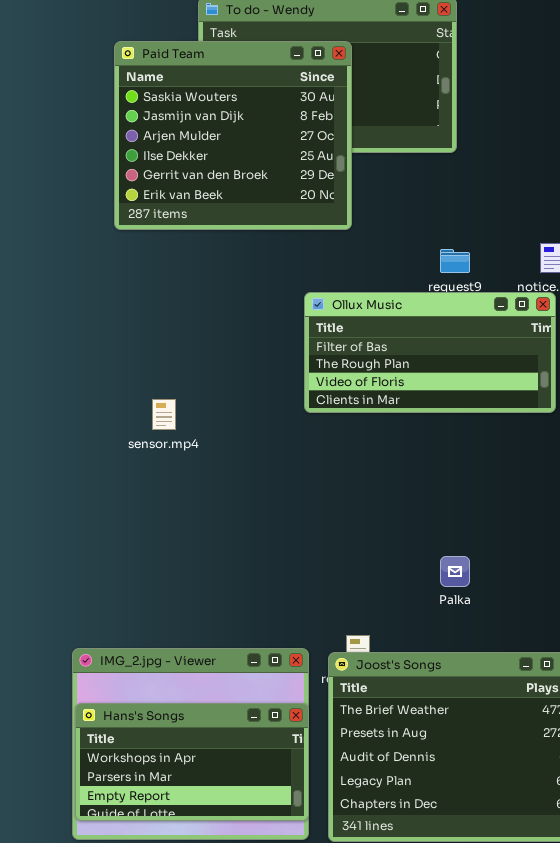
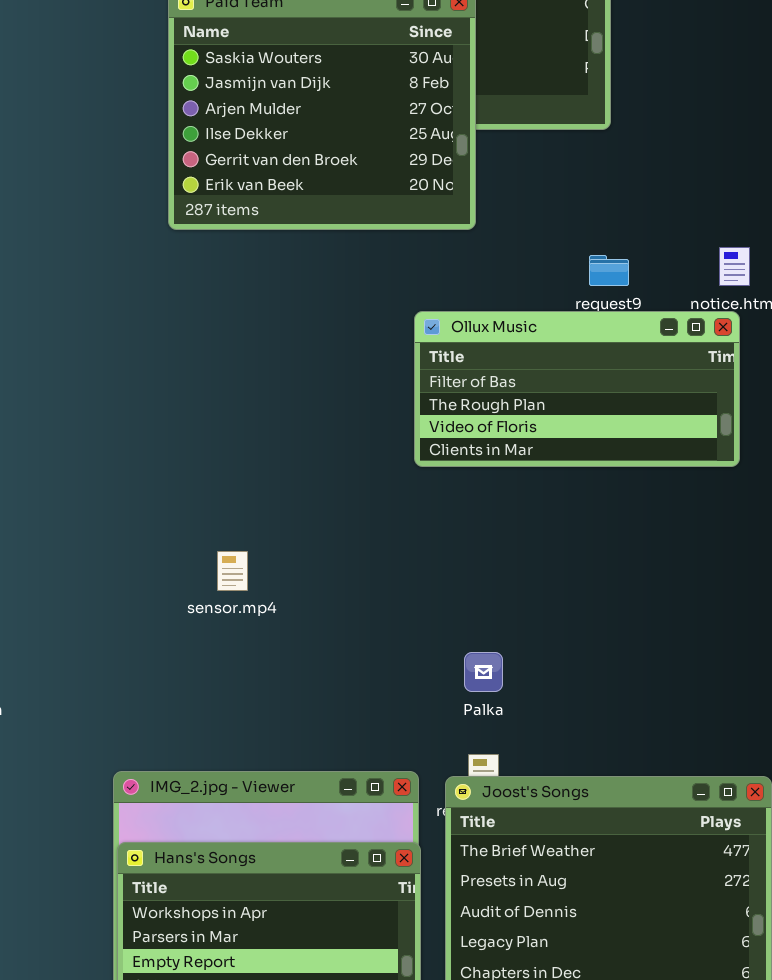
sensor.mp4: [152,399,176,430] -> [217,551,248,591], moved
Palka: [440,556,470,587] -> [464,652,503,692], moved

